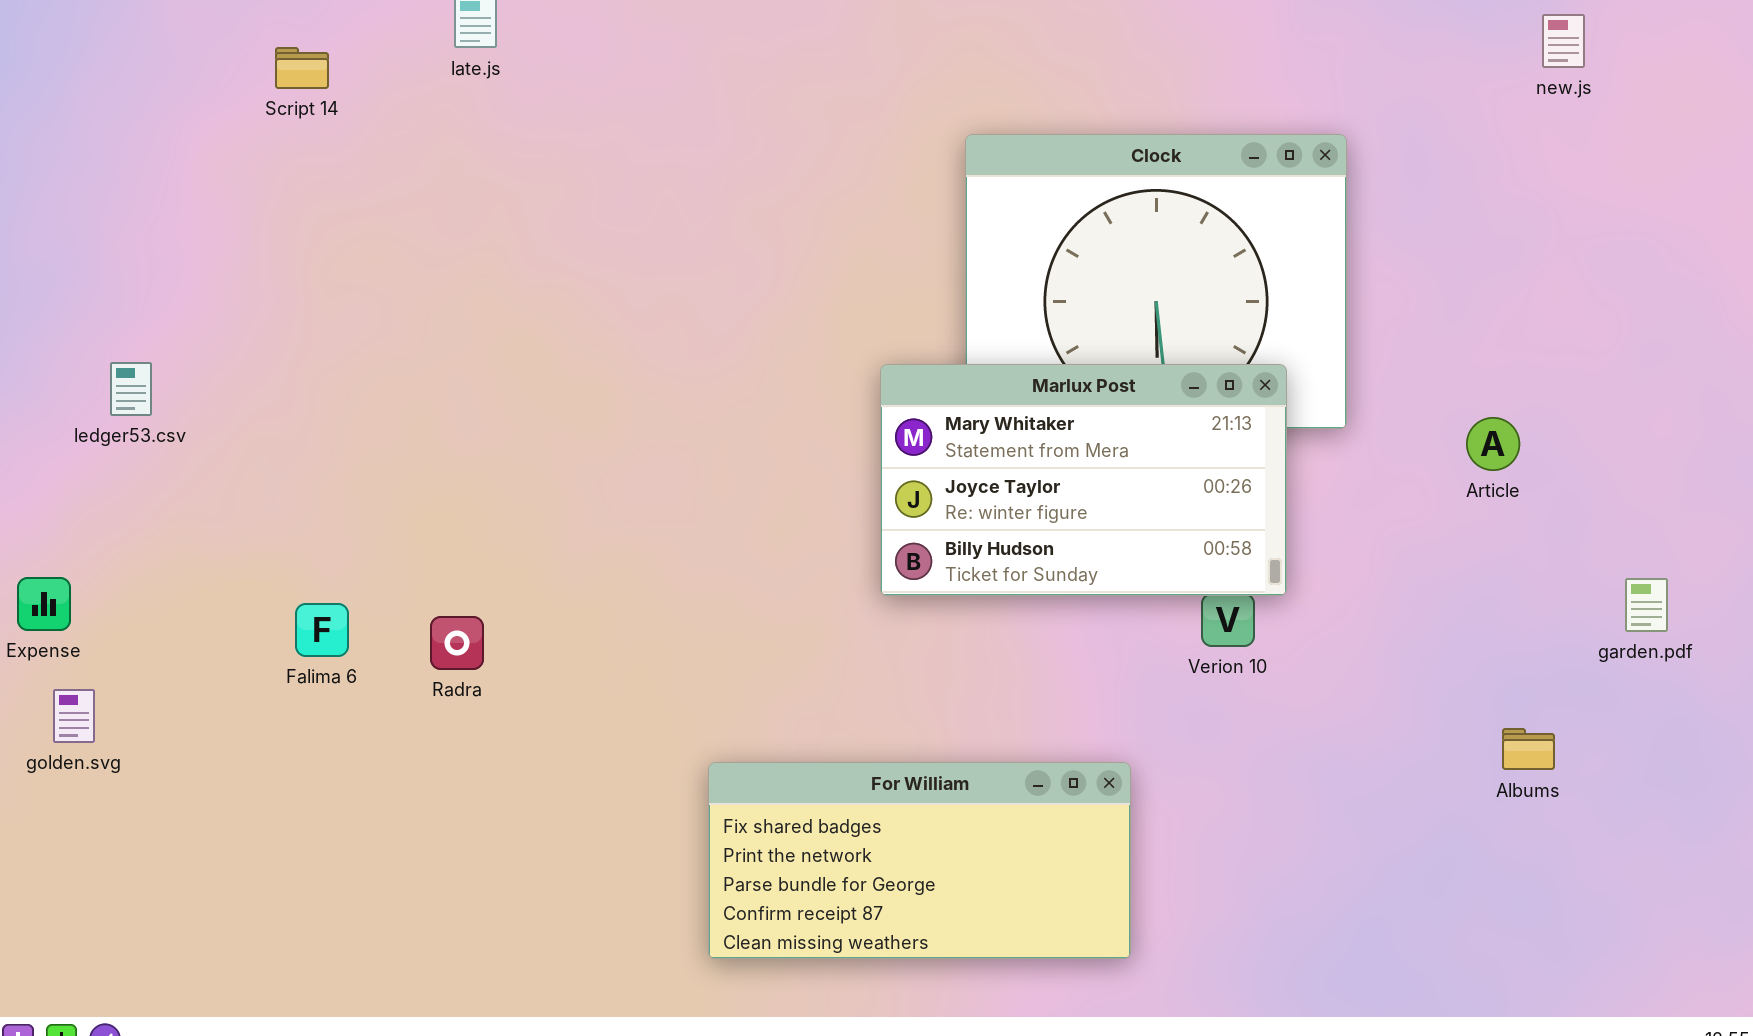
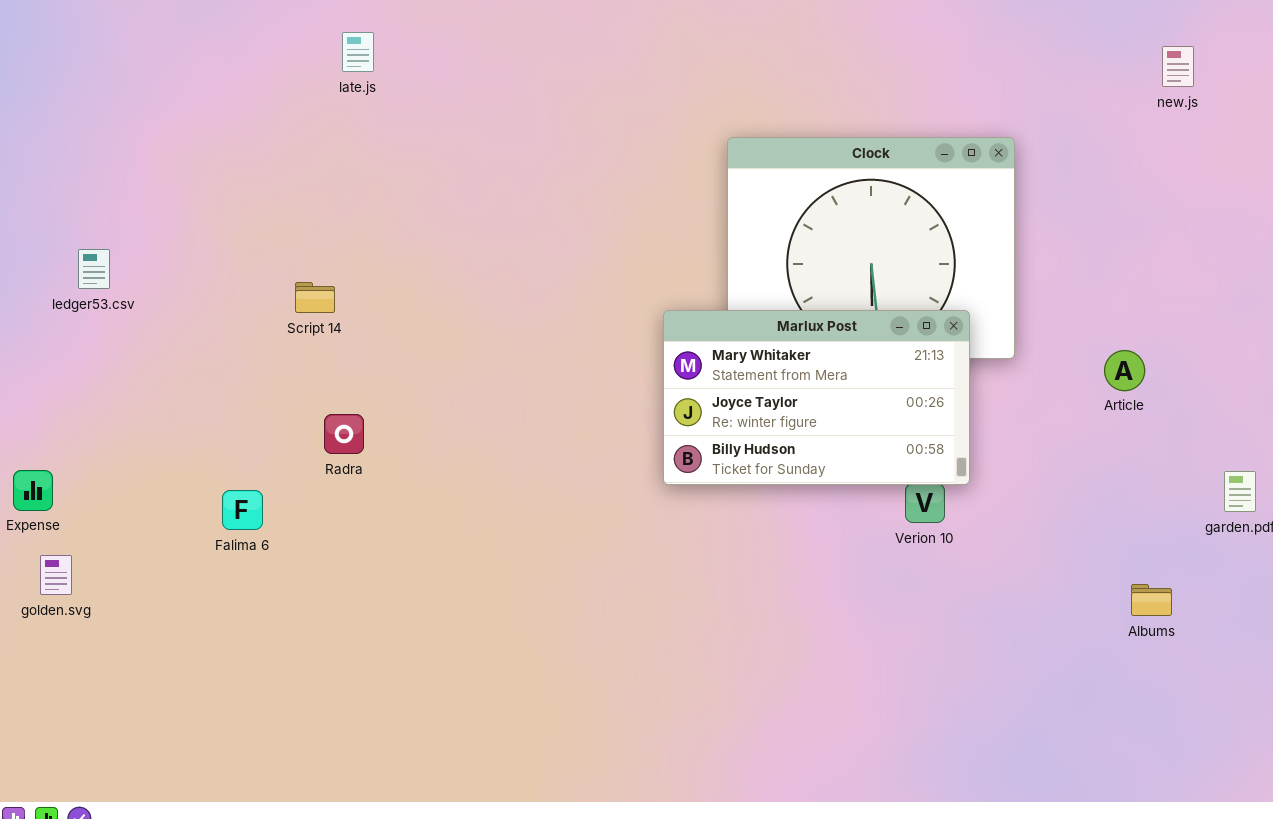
Script 14: [275,47,329,89] -> [295,282,335,313], moved
ledger53.csv: [110,362,152,416] -> [78,249,110,289], moved
Radra: [430,616,484,670] -> [324,414,364,454], moved
For William: [708,762,1131,959] -> none, closed

